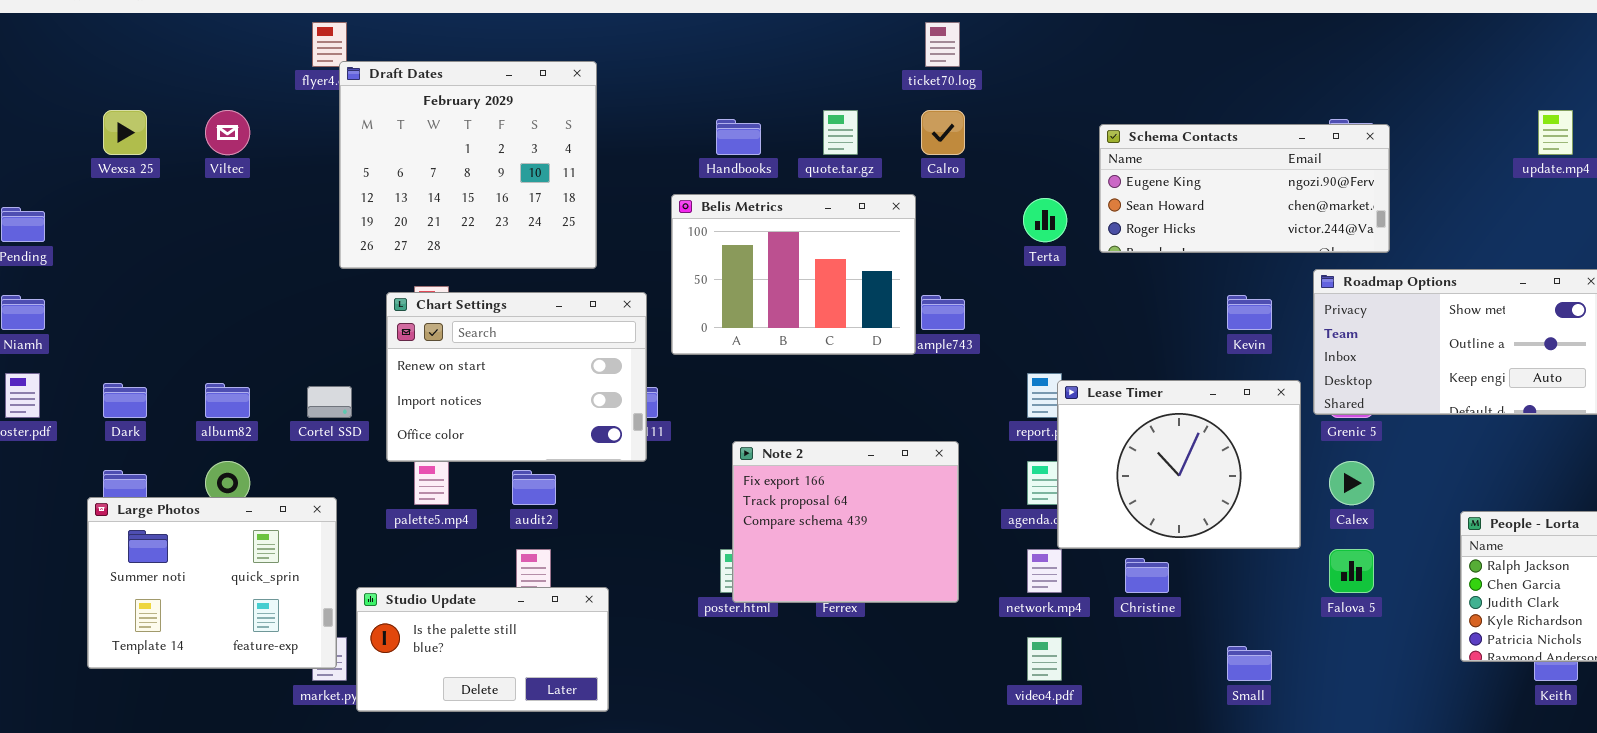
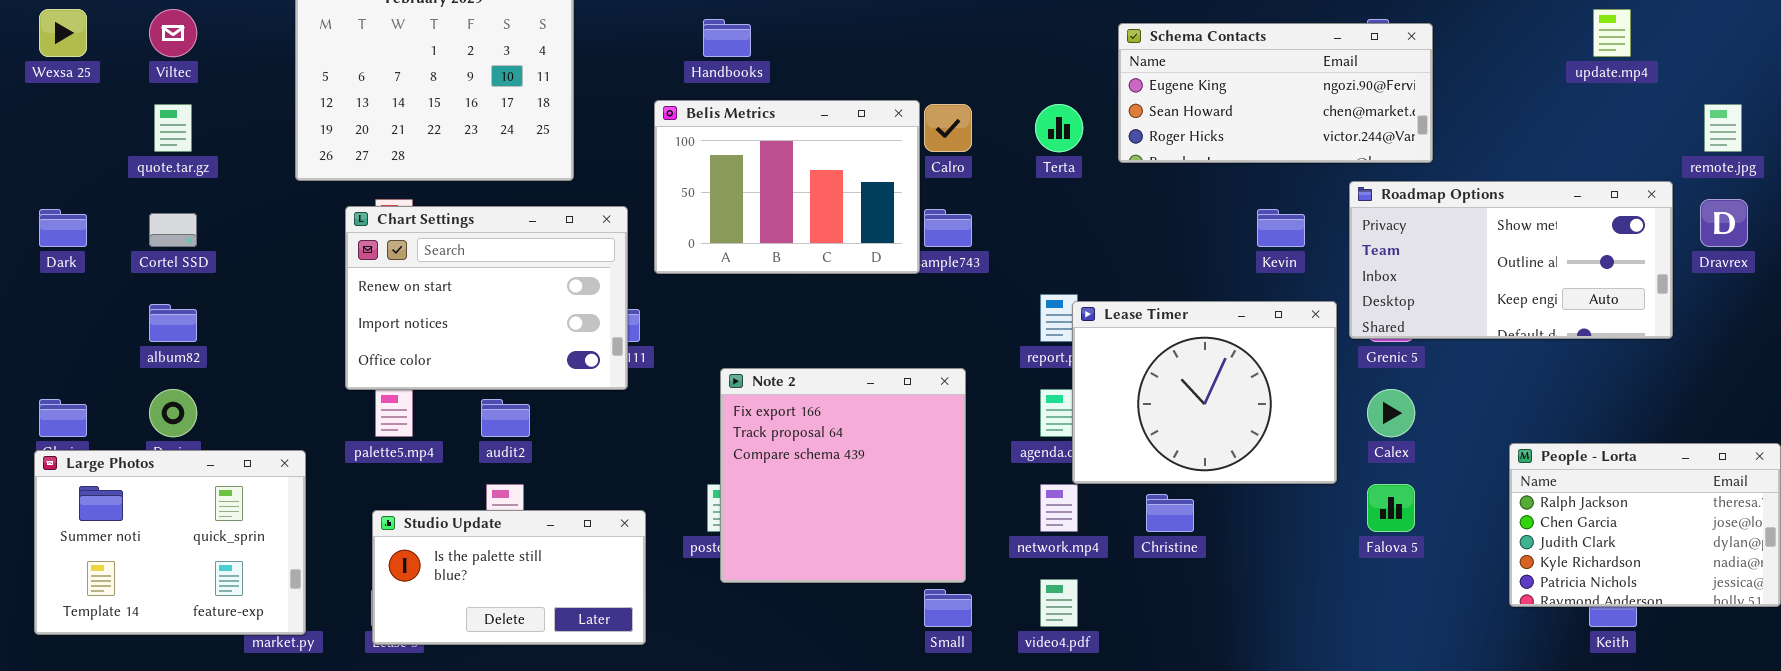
quote.tar.gz: [823,110,858,155] -> [154,104,192,152], moved
Calro: [921,110,965,155] -> [924,104,972,152], moved
Dark: [103,383,147,418] -> [39,209,87,247], moved
Cortel SSD: [307,386,352,418] -> [149,213,197,247], moved
Note 2: [732,441,959,603] -> [720,368,966,583], resized
Large Photos: [87,497,337,669] -> [34,450,306,635], moved
Studio Update: [356,587,609,712] -> [372,510,646,645], moved
Small: [1227,646,1272,681] -> [924,589,972,627], moved

